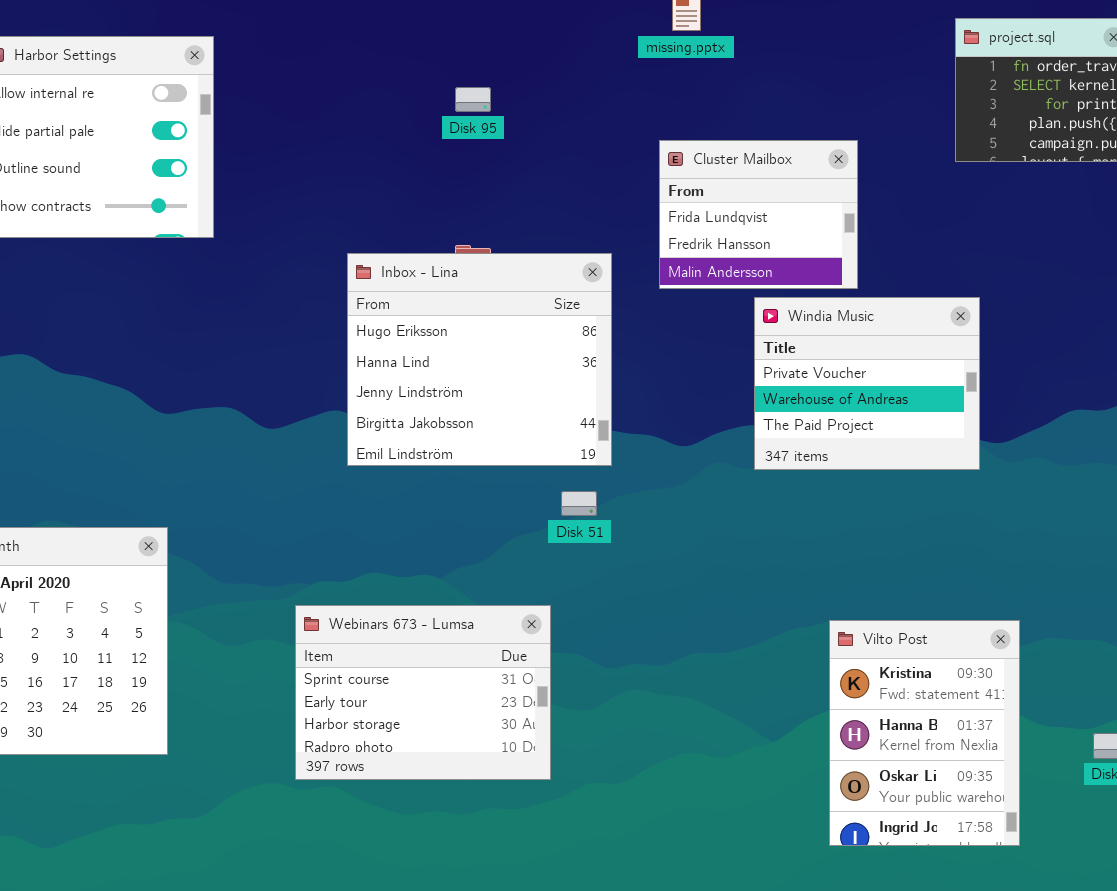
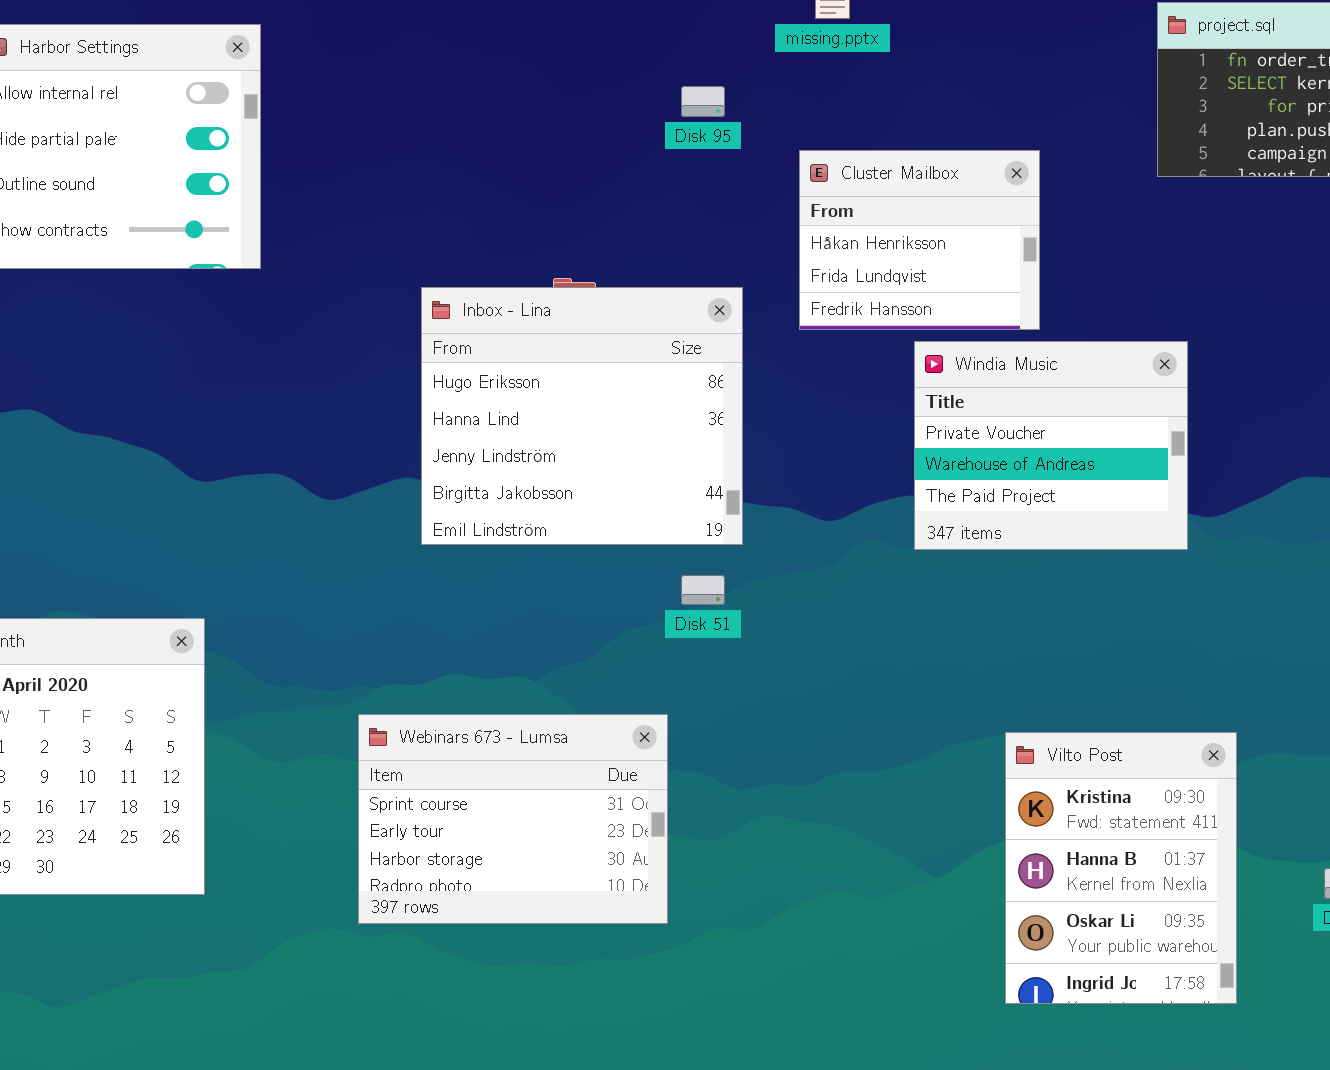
Disk 95: [455,87,491,112] -> [681,86,725,117], moved
Cluster Mailbox: [659,140,858,289] -> [799,150,1040,330], scrolled up 1 row

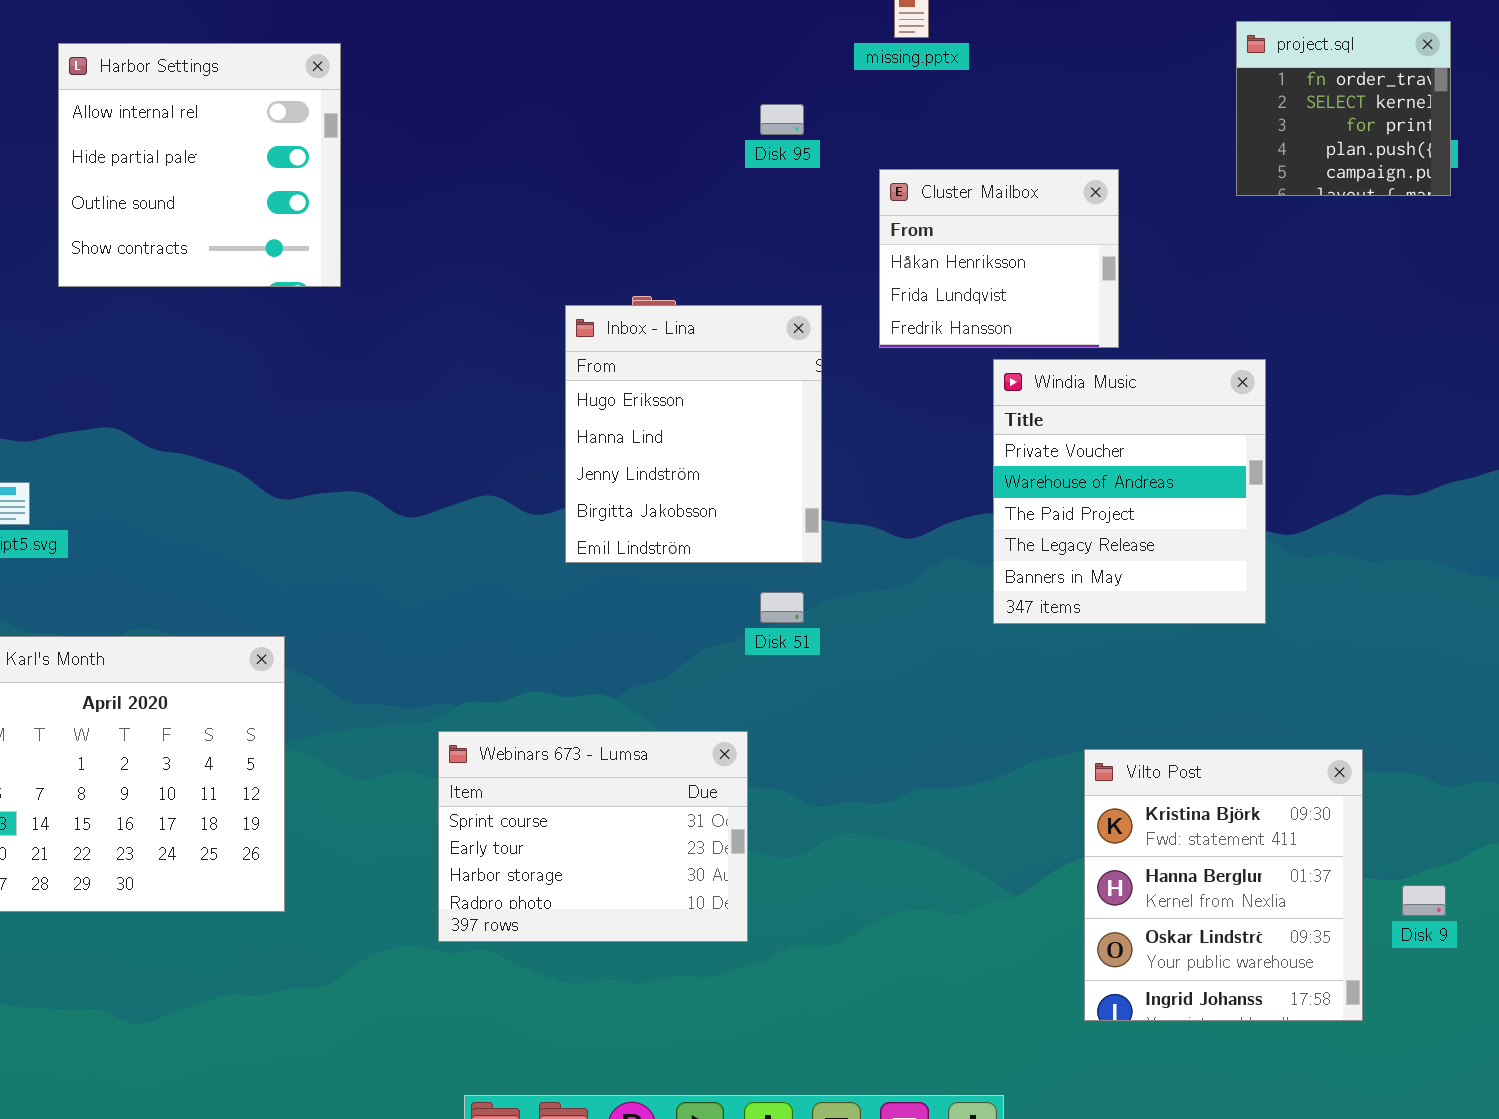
Inbox - Lina: [421,287,743,545] -> [565,305,822,563], resized
Windia Music: [914,341,1188,550] -> [993,359,1266,624], resized
Vilto Post: [1005,732,1237,1004] -> [1084,749,1363,1021], resized

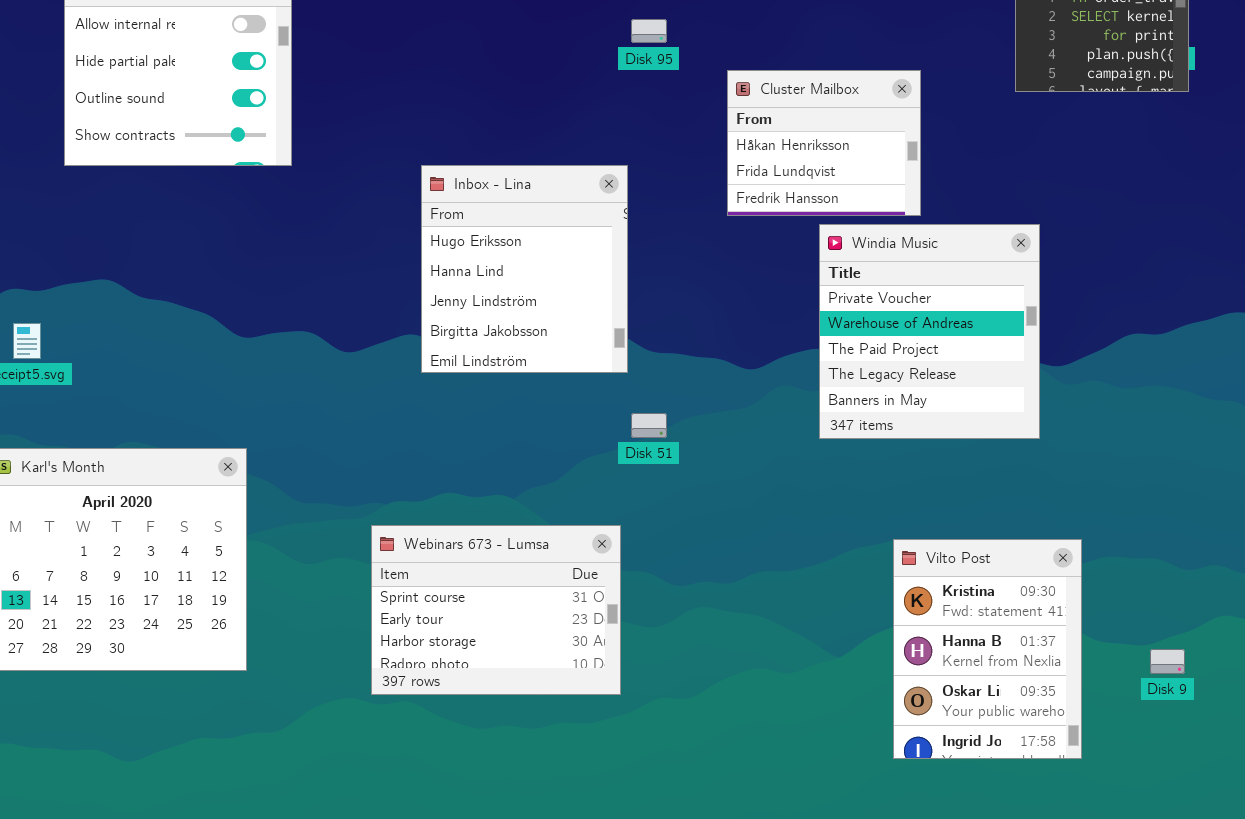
Inbox - Lina: [565,305,822,563] -> [421,165,628,373], moved
Vilto Post: [1084,749,1363,1021] -> [893,539,1082,759], resized

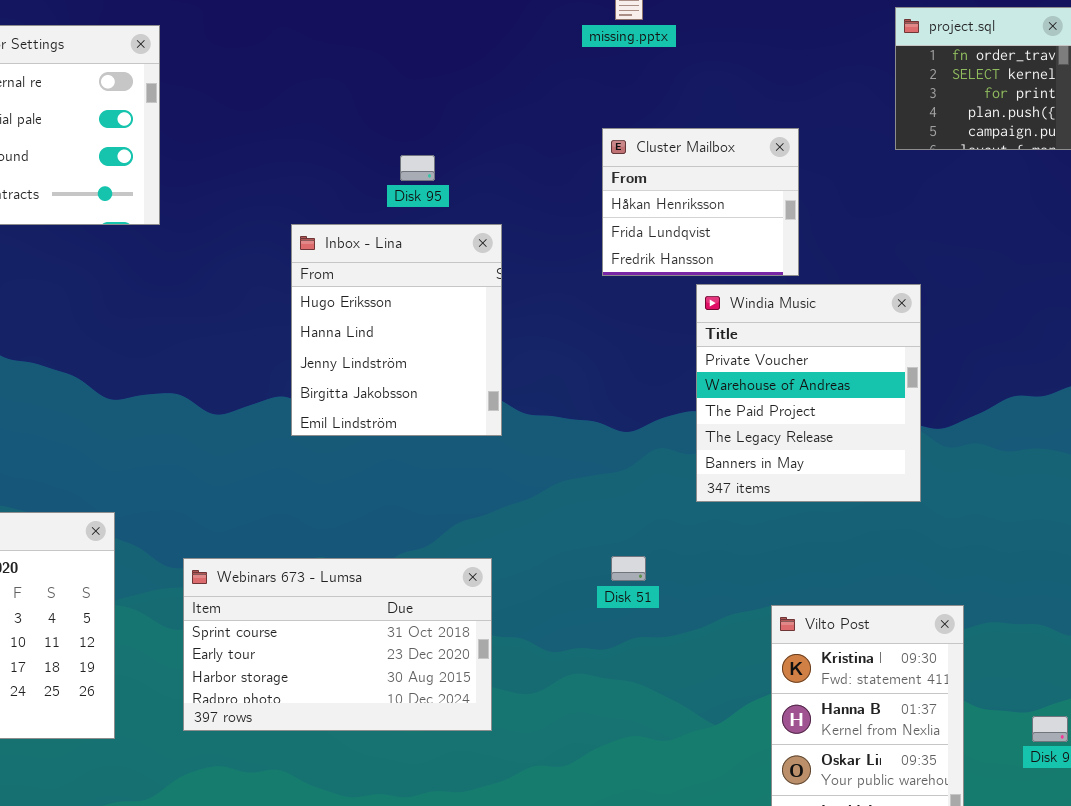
Disk 95: [631,19,667,43] -> [400,155,435,181], moved
Disk 51: [631,413,667,438] -> [611,556,646,581], moved
Webinars 673 - Lumsa: [371,525,621,695] -> [183,558,492,731], moved, resized

